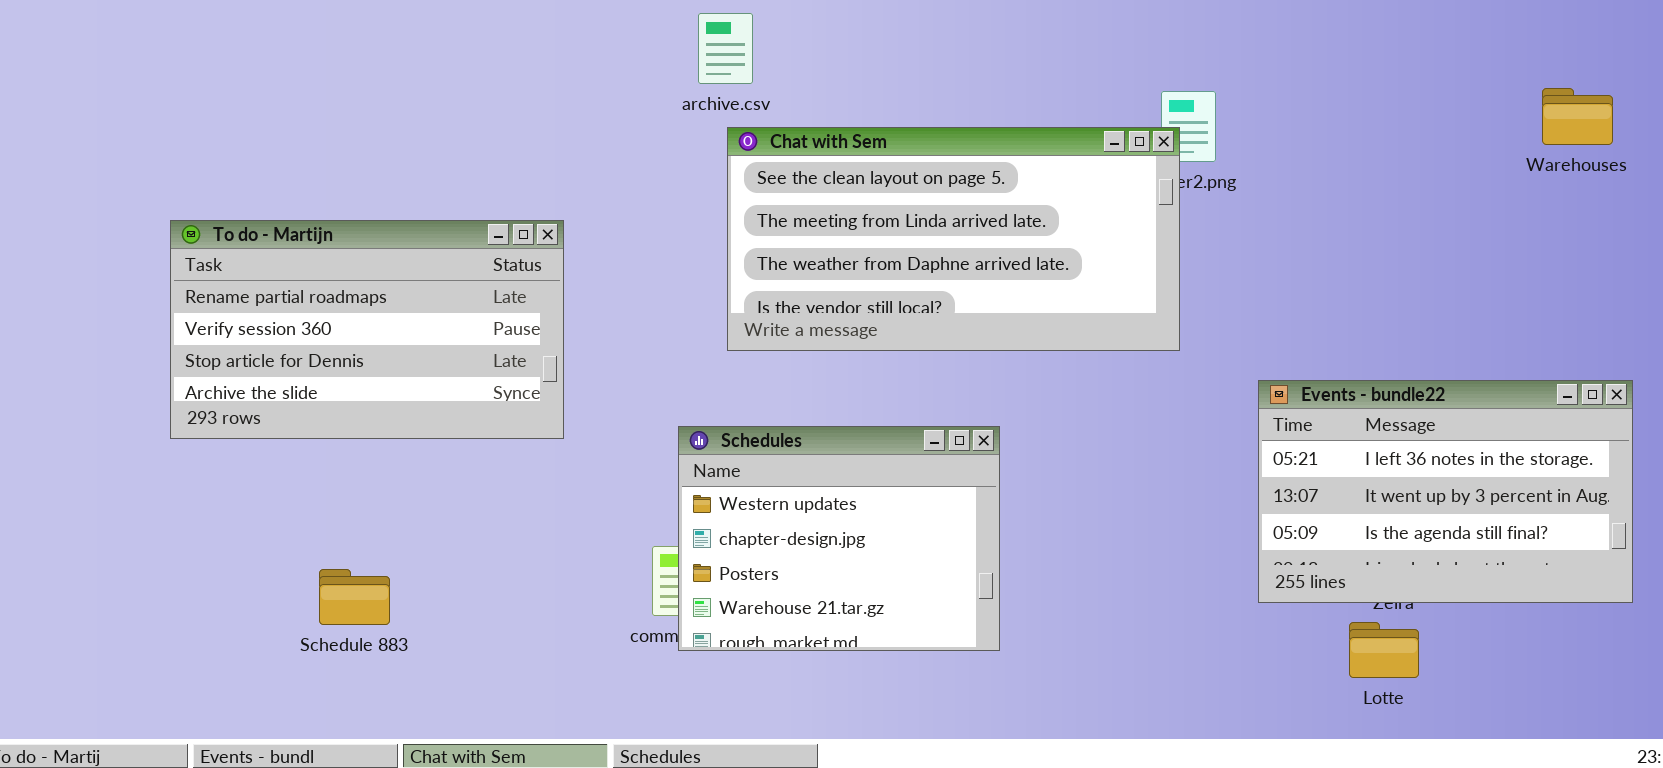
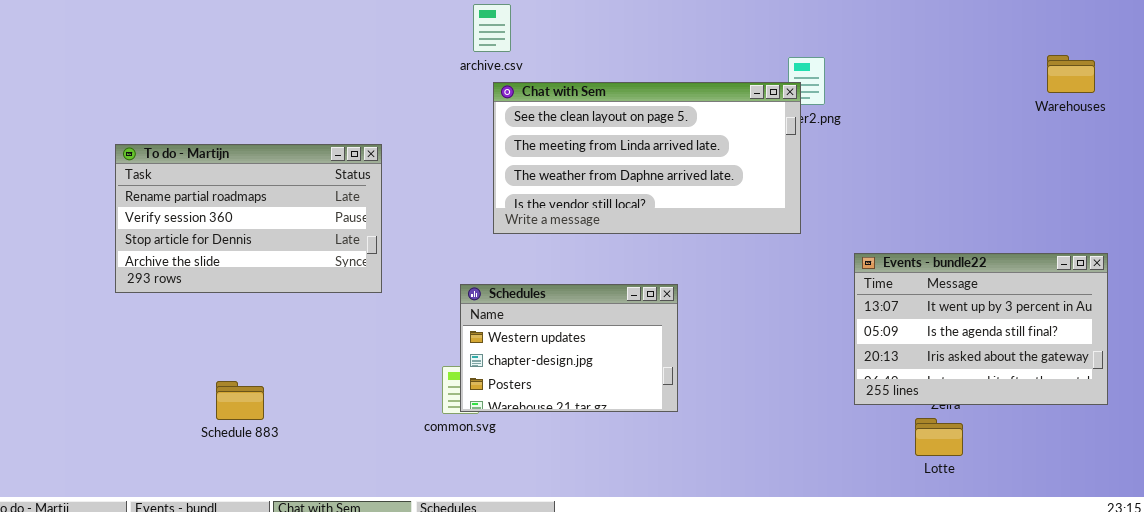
Events - bundle22: [1258,380,1633,603] -> [854,253,1108,405], scrolled down 1 row
Schedules: [678,426,1000,651] -> [460,284,678,412], resized

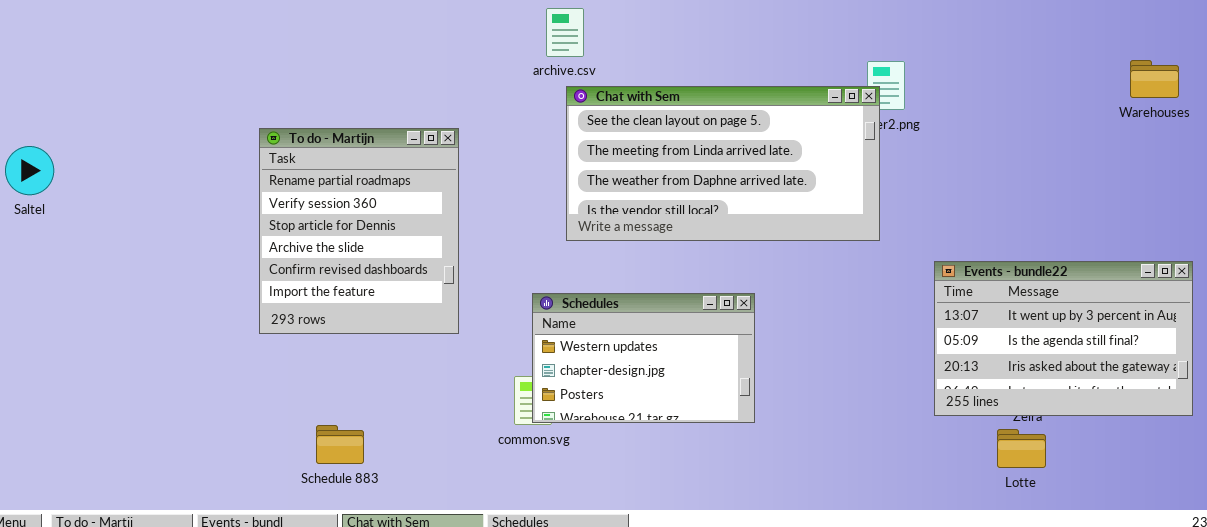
To do - Martijn: [115,144,382,293] -> [259,128,459,334], moved, resized
Schedule 883: [216,381,264,420] -> [316,425,364,464], moved

